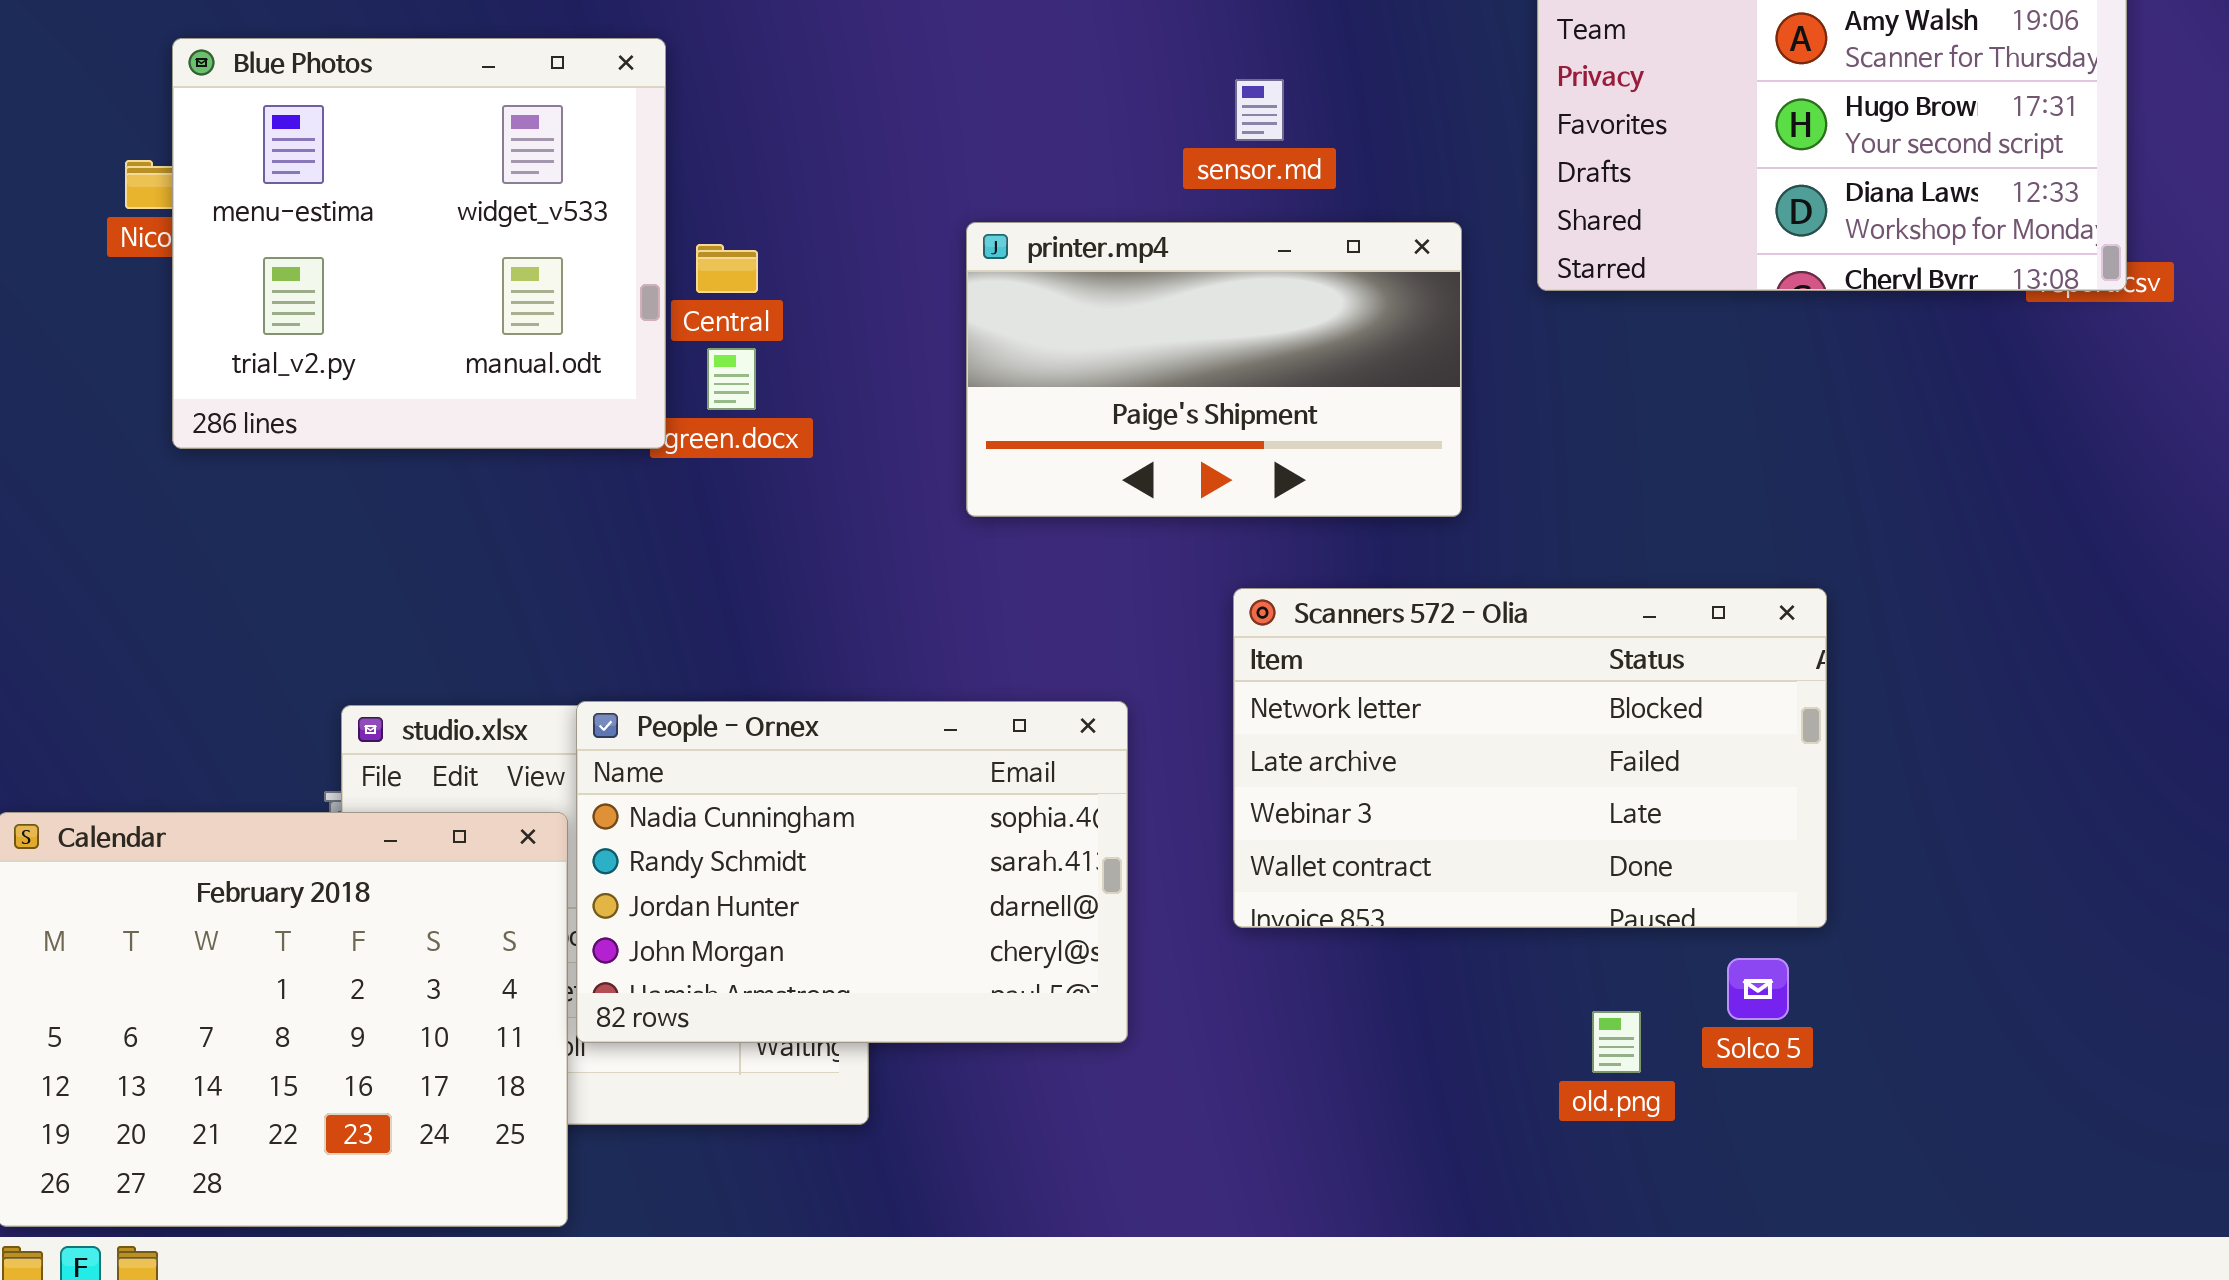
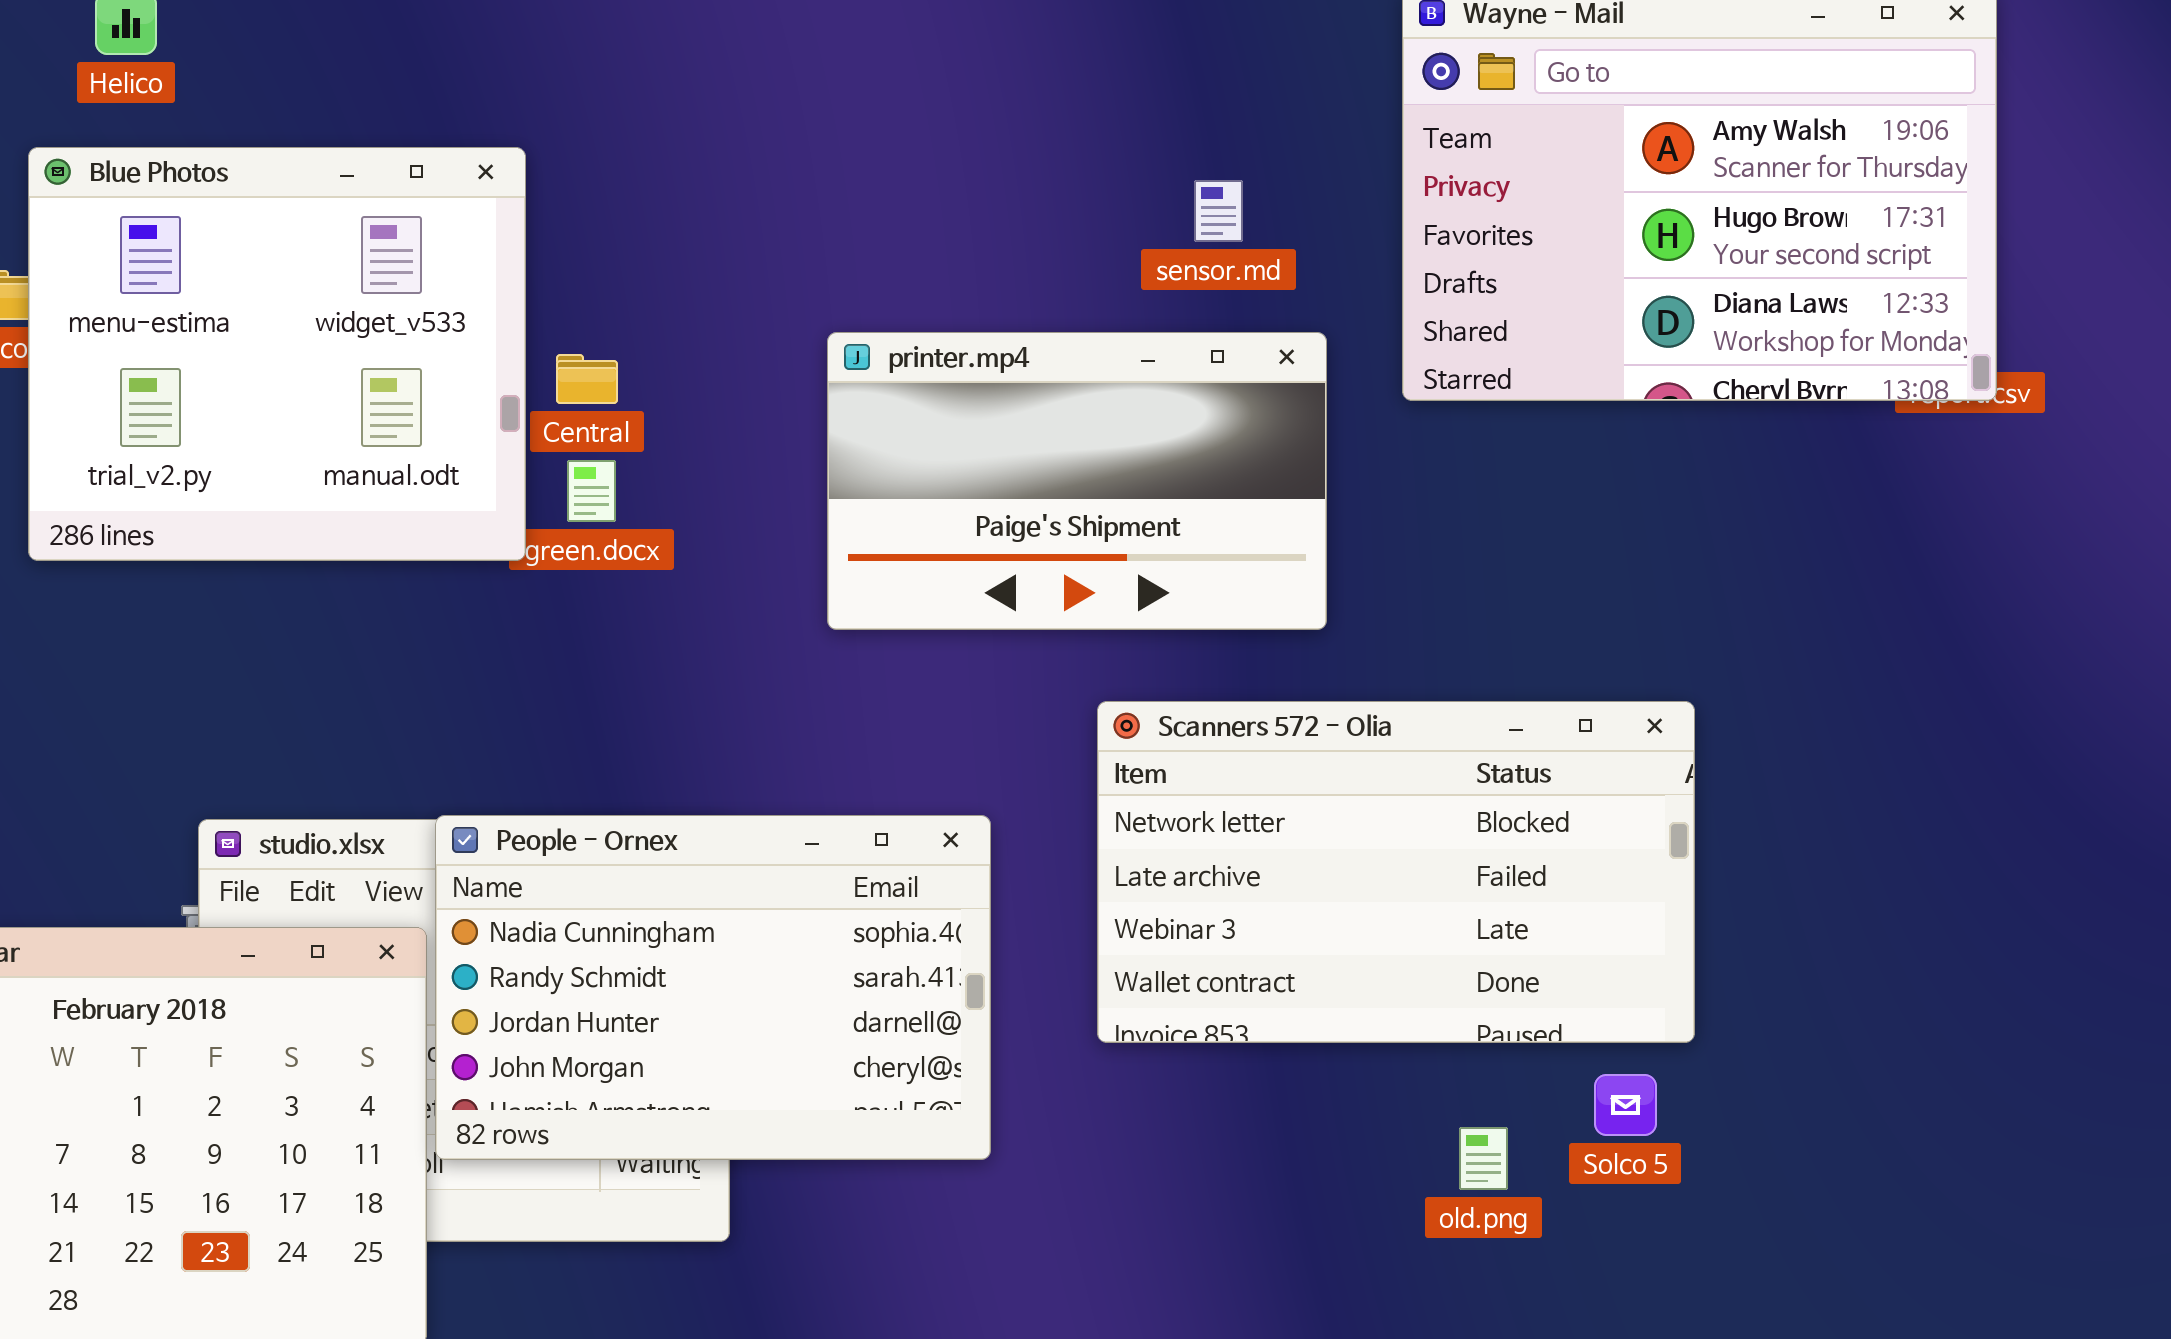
sensor.md: [1235,79,1284,141] -> [1194,180,1243,242], moved

